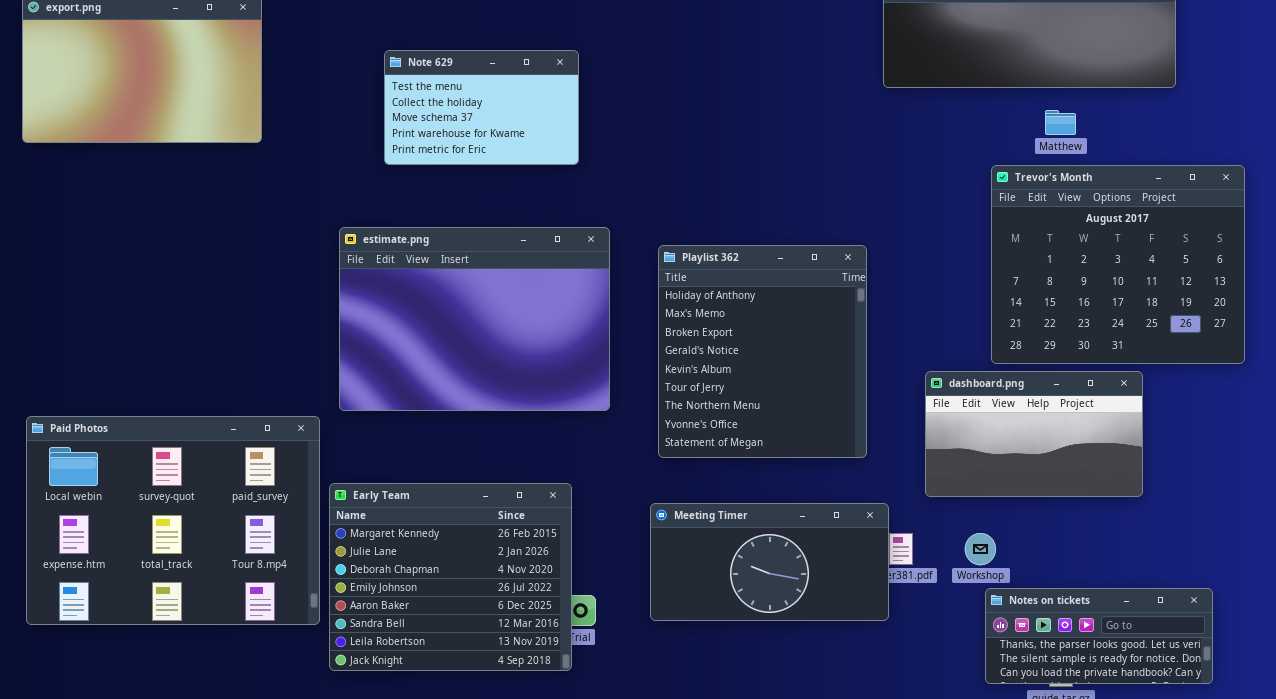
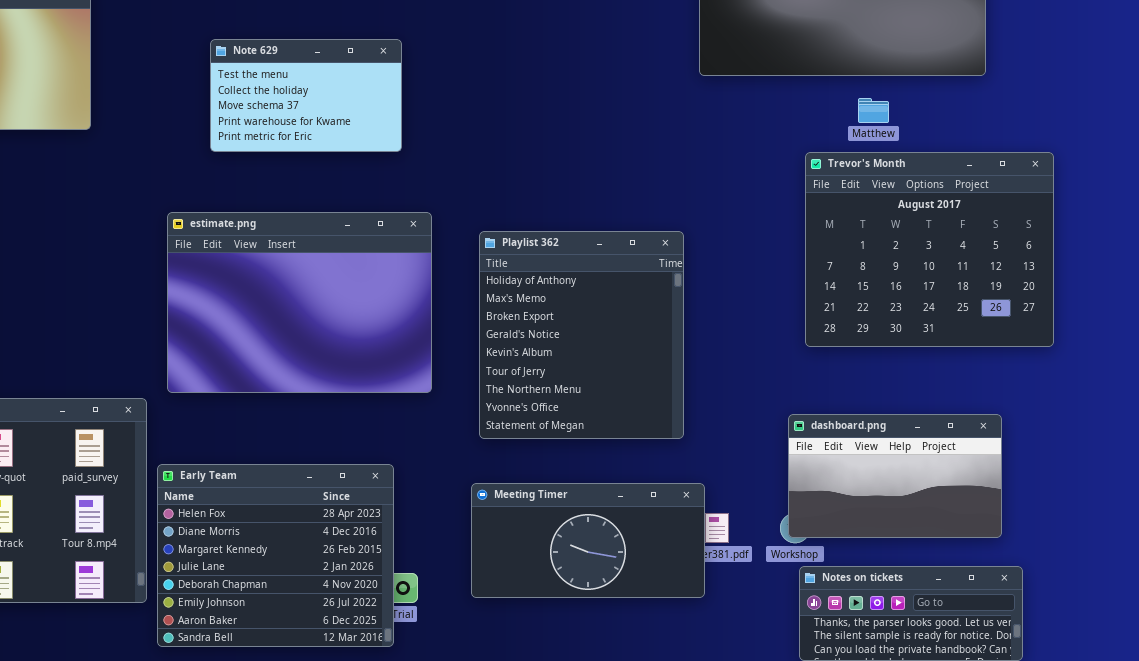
dashboard.png: [925,371,1143,497] -> [788,414,1002,538], moved
Early Team: [329,483,572,671] -> [157,464,394,647], scrolled up 2 rows

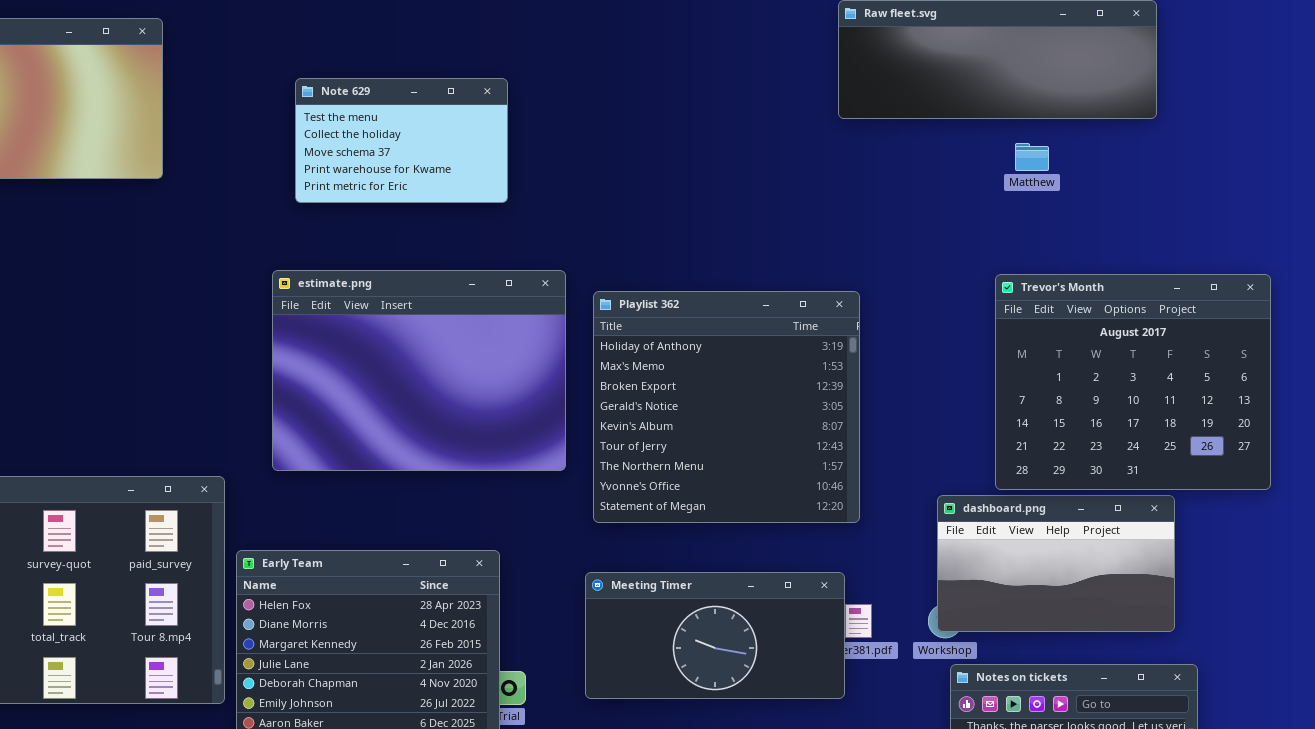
Trevor's Month: [805,152,1054,347] -> [995,274,1271,490], moved
estimate.png: [167,212,432,393] -> [272,270,566,471], moved
Playlist 362: [479,231,684,439] -> [593,291,860,523], resized

